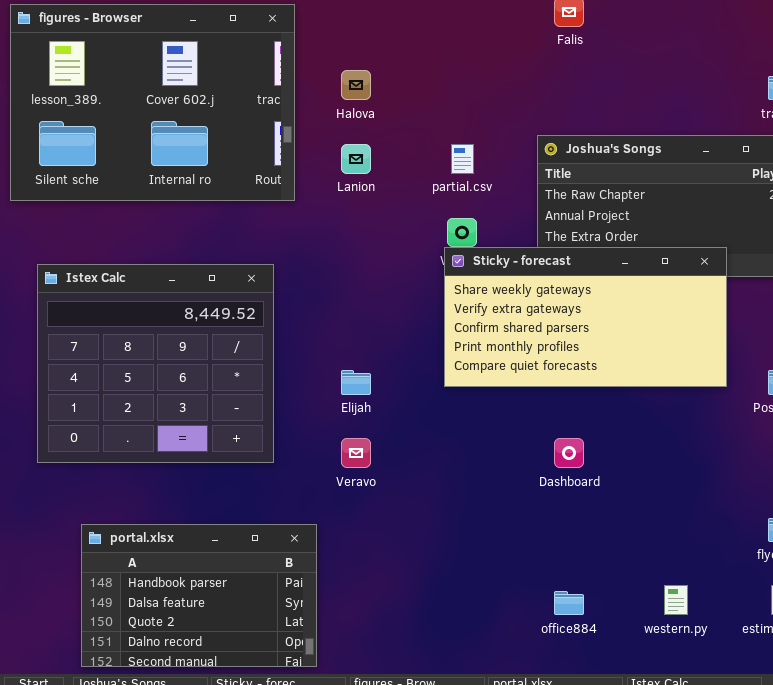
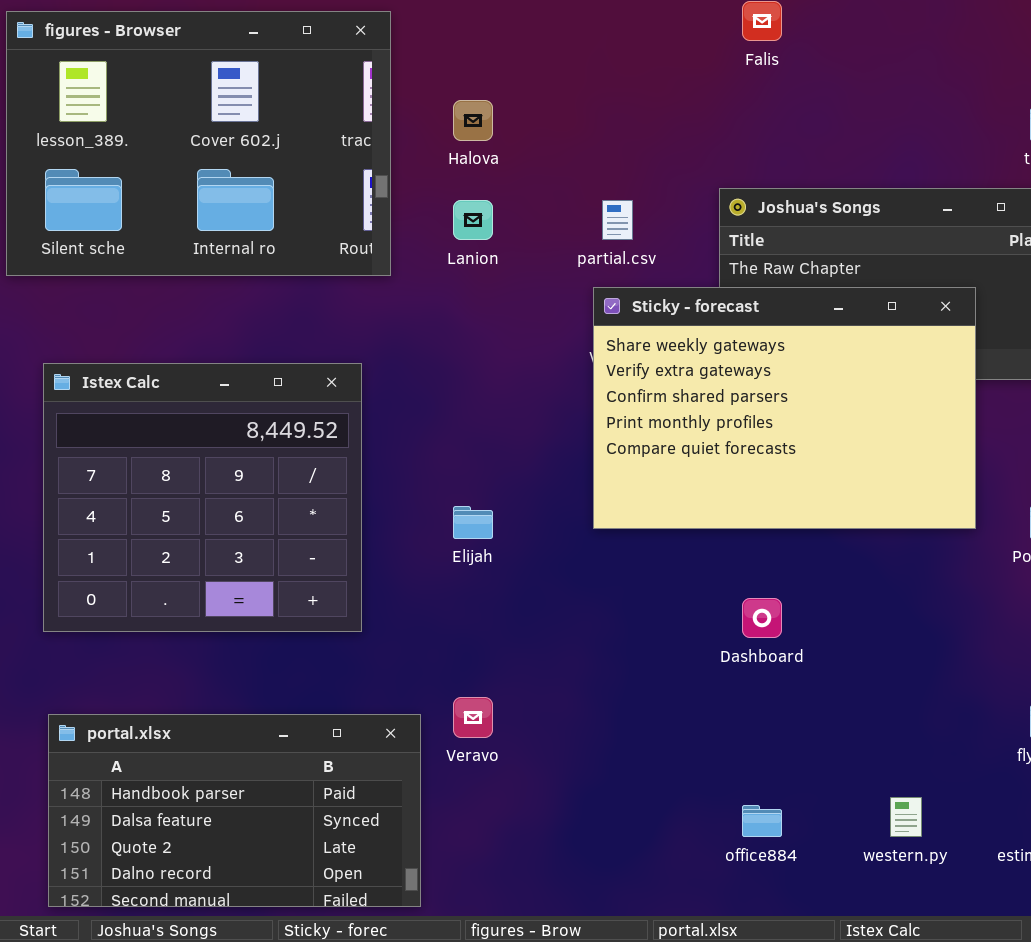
Sticky - forecast: [444,247,727,387] -> [593,287,976,529], resized
Veravo: [341,438,371,468] -> [453,697,493,738], moved
portal.xlsx: [81,524,317,667] -> [48,714,421,907], resized

